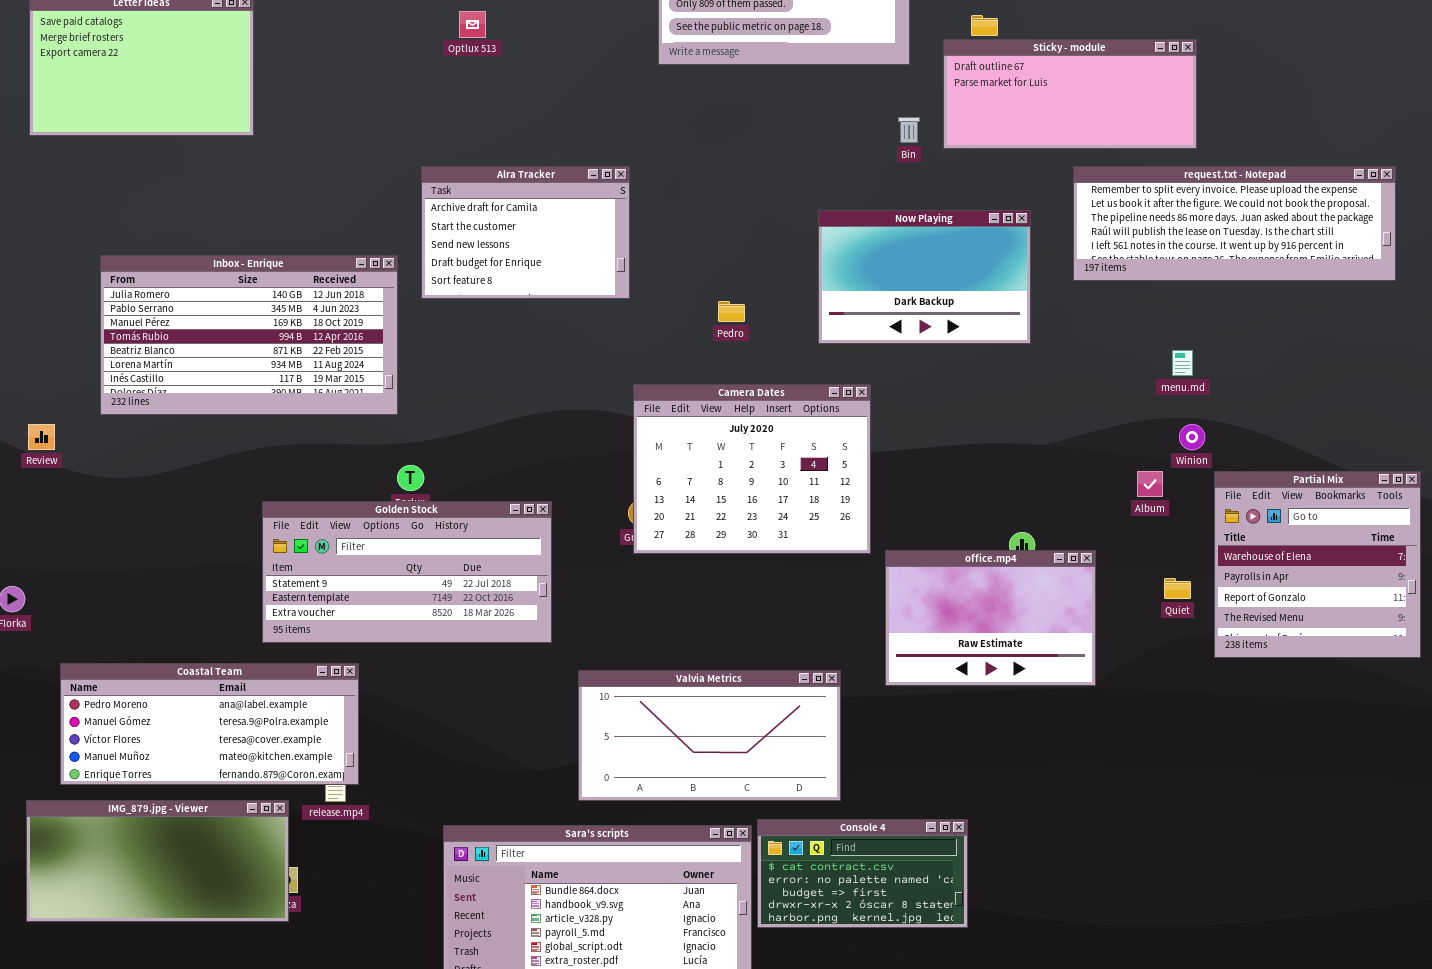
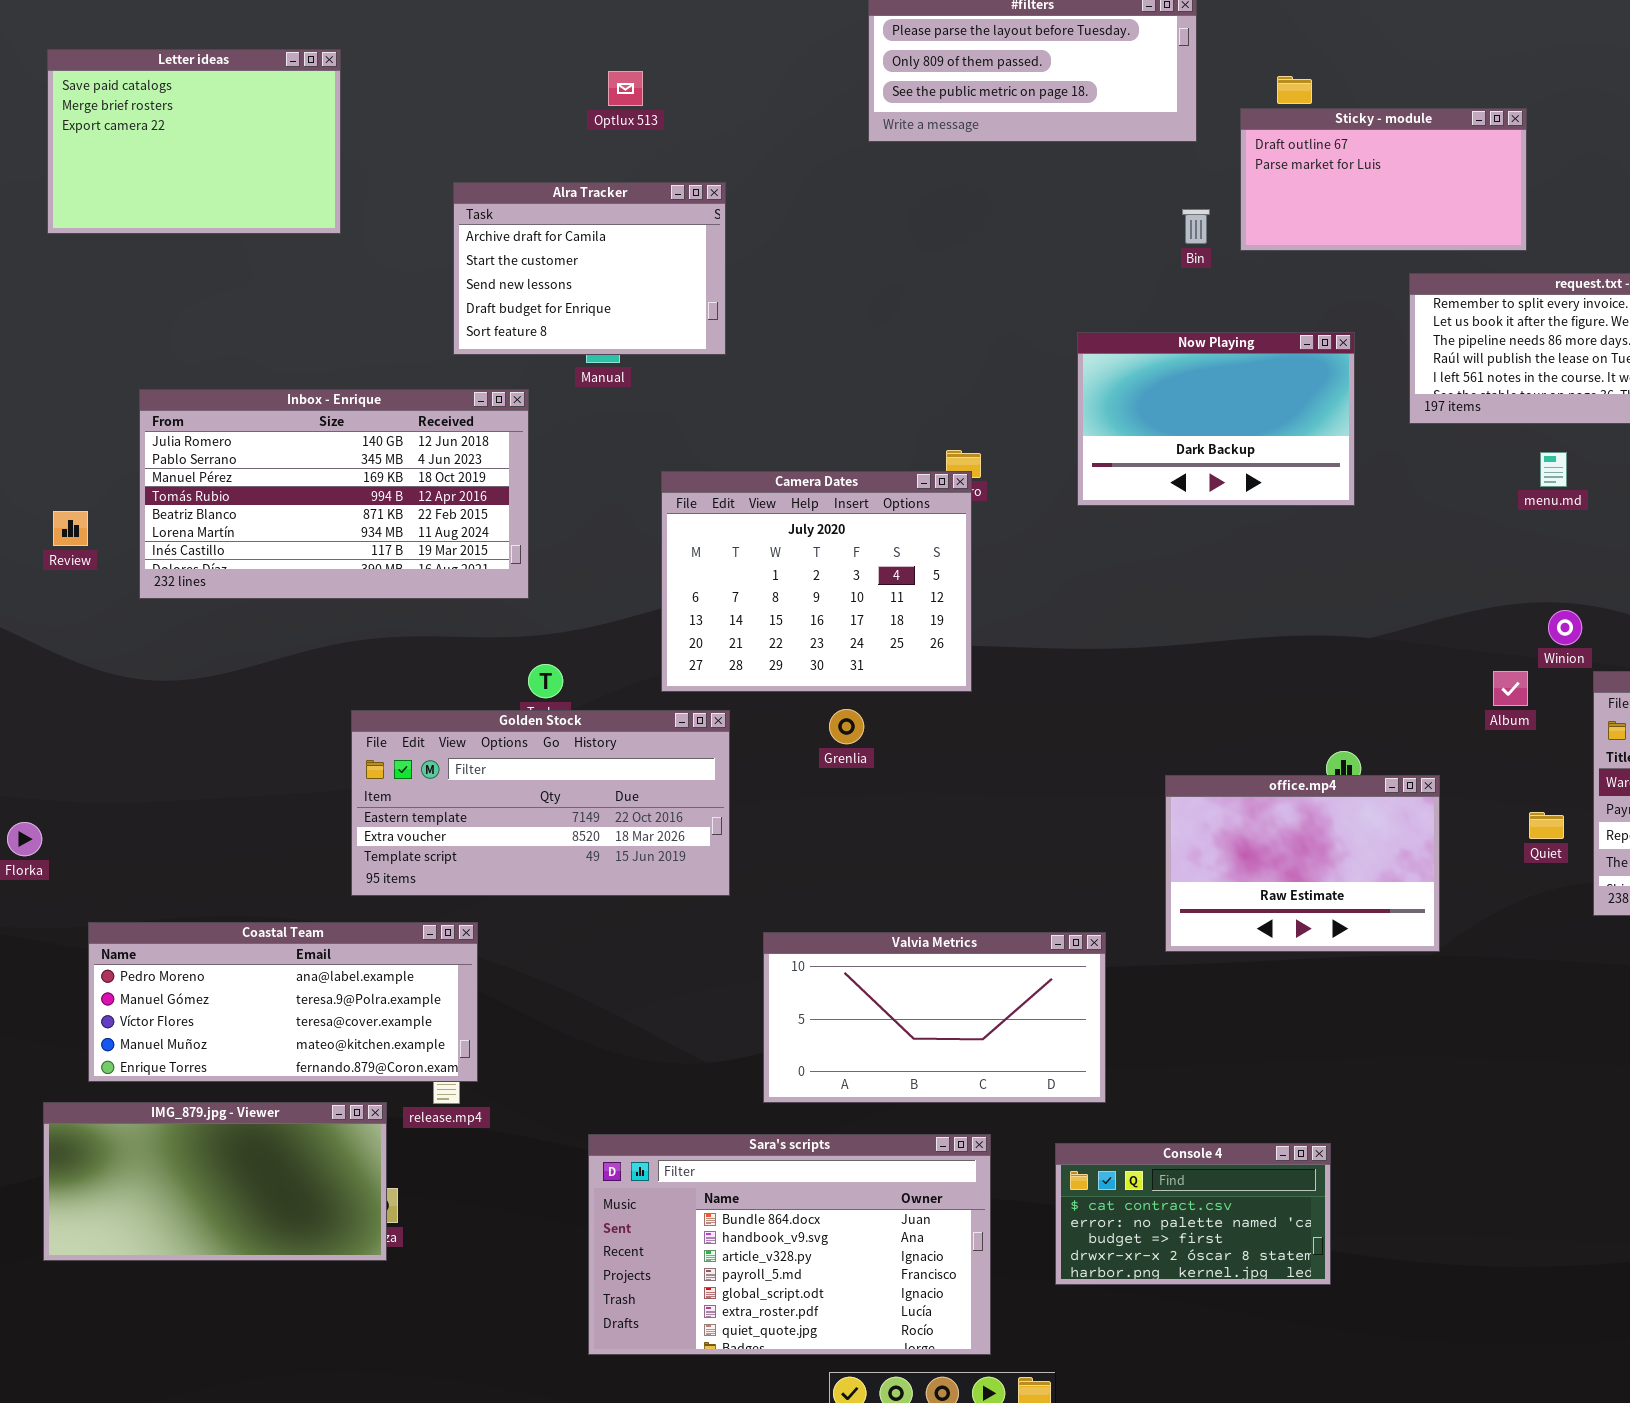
Sticky - module: [943,39,1197,149] -> [1240,108,1527,251], resized
Alra Tracker: [421,166,630,299] -> [453,182,726,355], moved
menu.md: [1172,350,1193,376] -> [1540,452,1567,487], moved
Camera Dates: [633,384,871,554] -> [661,471,972,692], moved
Review: [28,424,55,450] -> [53,511,88,546], moved
Golden Stock: [262,501,552,643] -> [351,710,730,896], scrolled down 1 row
Console 4: [757,819,968,928] -> [1055,1143,1331,1285], moved

